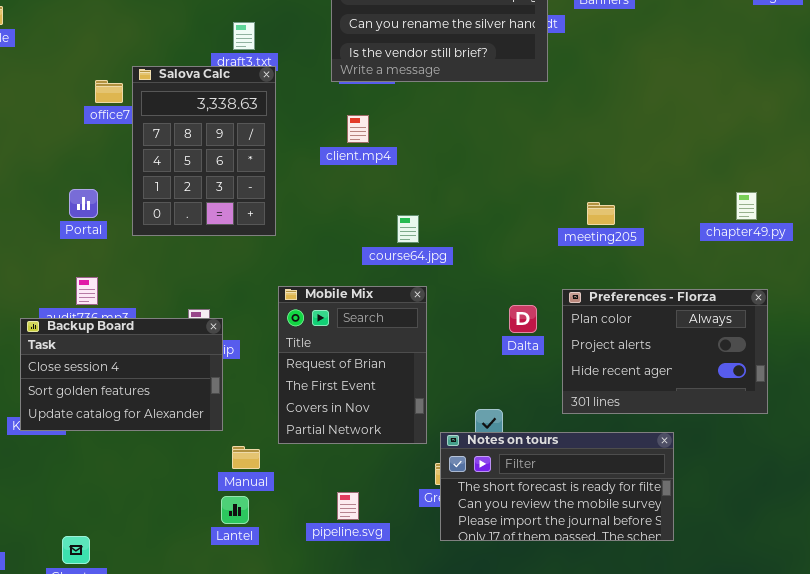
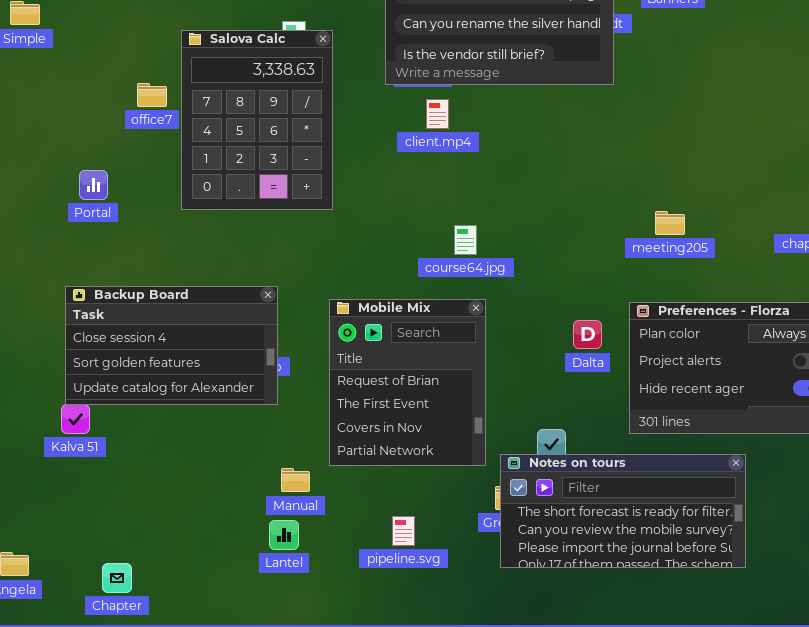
Salova Calc: [132,66,276,236] -> [181,30,333,210], moved
client.mp4: [347,115,369,143] -> [426,99,449,129], moved
Portal: [69,189,98,218] -> [79,170,108,200], moved
Backup Board: [20,318,223,431] -> [65,286,278,405], moved

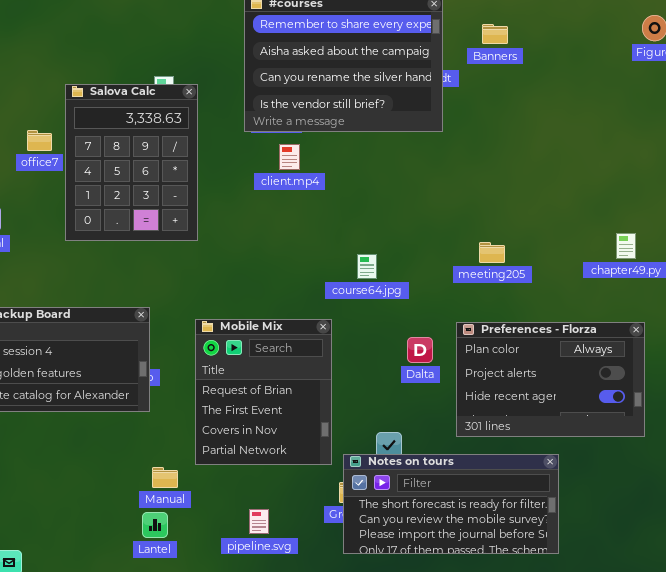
course64.jpg: [454,225,477,255] -> [357,254,377,279], moved

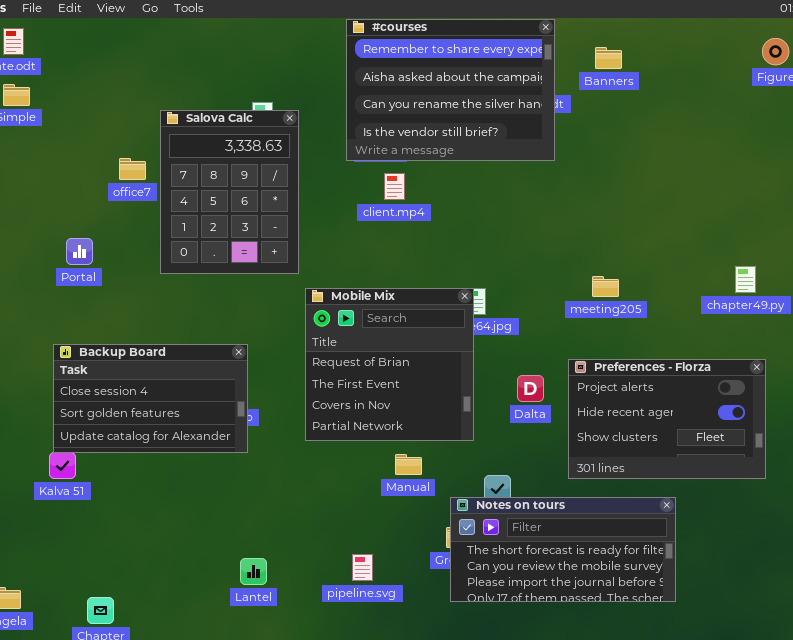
Mobile Mix: [195,319,332,465] -> [305,288,474,441], moved, resized
Preferences - Florza: [456,322,645,437] -> [568,359,766,479], scrolled down 1 row
Manual: [152,467,178,488] -> [395,454,422,475], moved

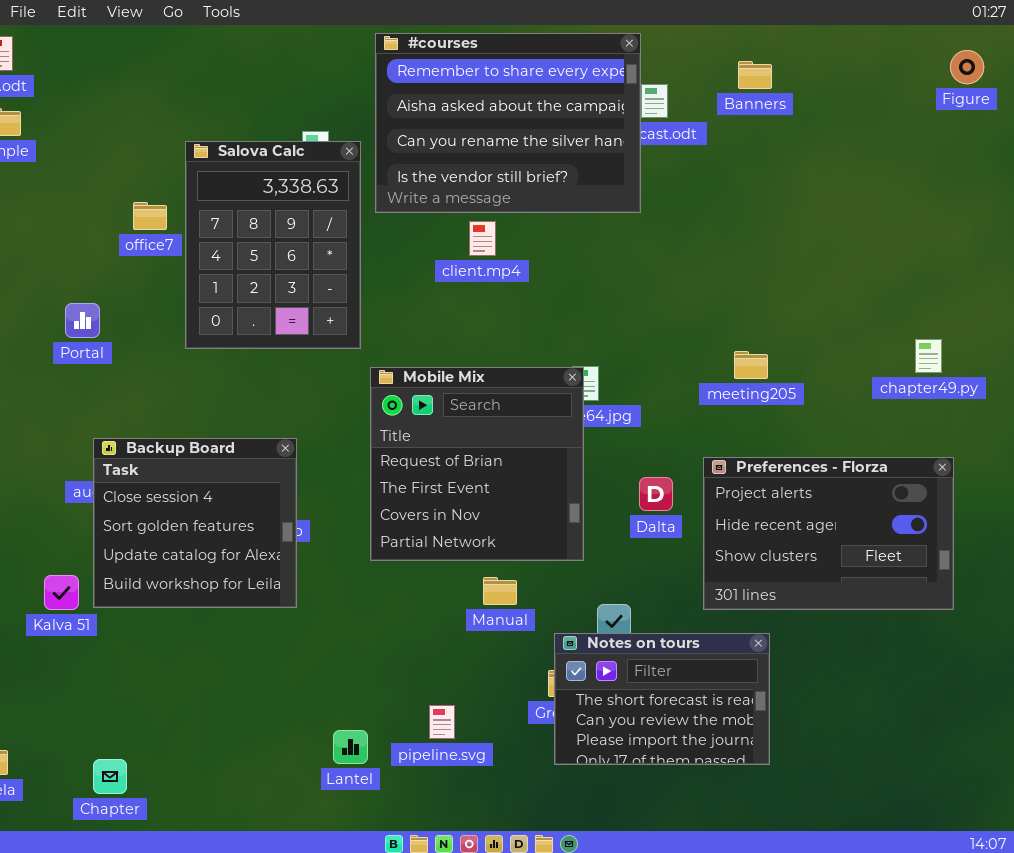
#courses: [346,19,555,161] -> [375,33,641,213], moved
Backup Board: [53,344,248,453] -> [93,438,297,608], resized
Notes on tours: [450,497,676,602] -> [554,633,770,765], resized
Lantel: [240,558,267,585] -> [333,730,368,764], moved

